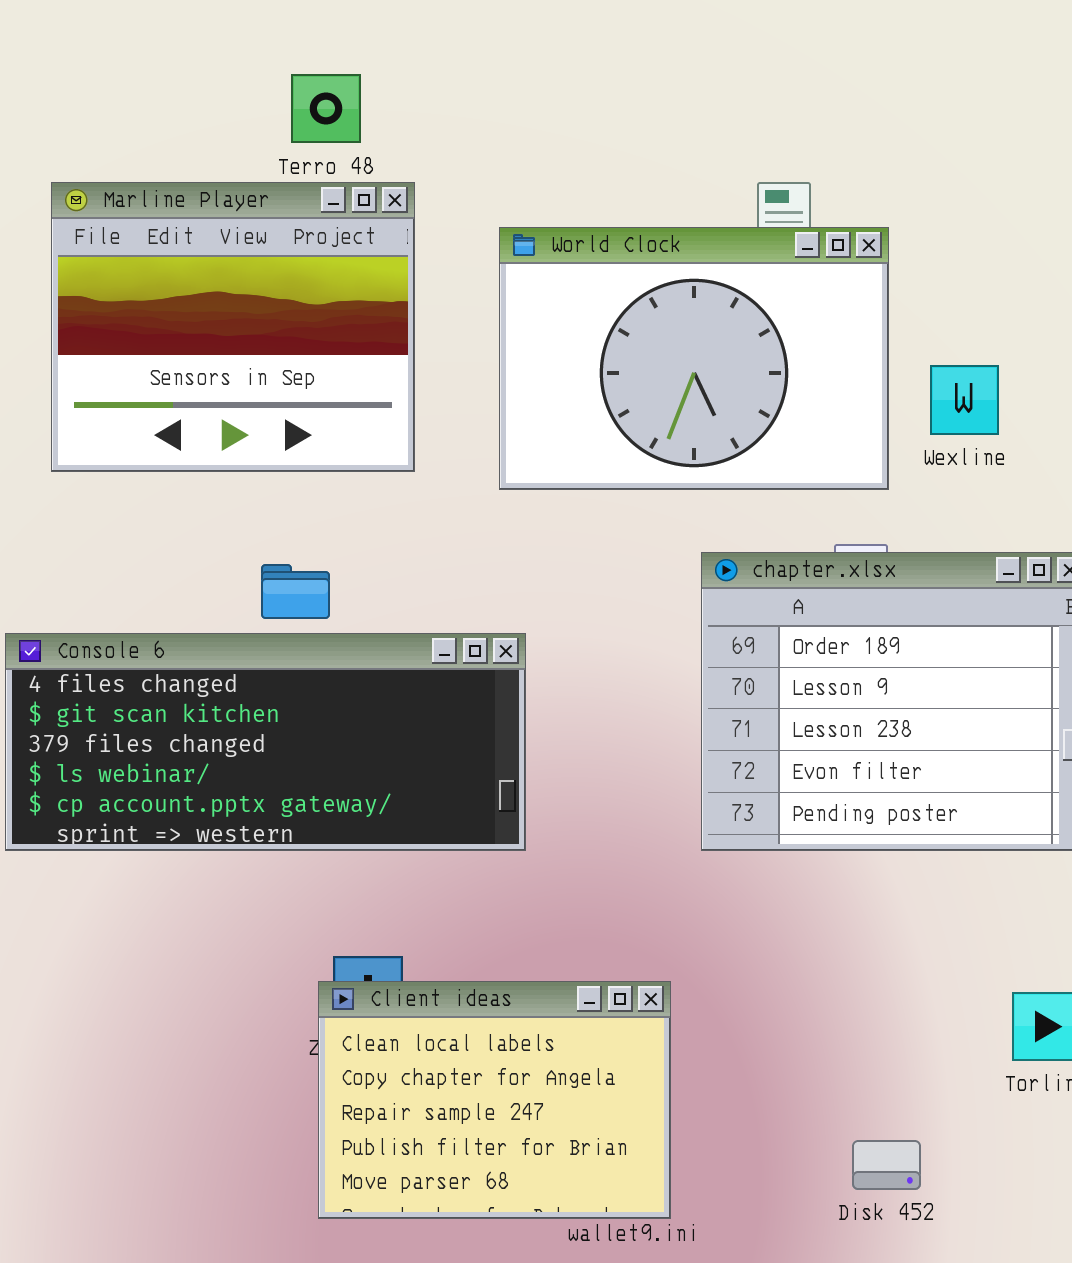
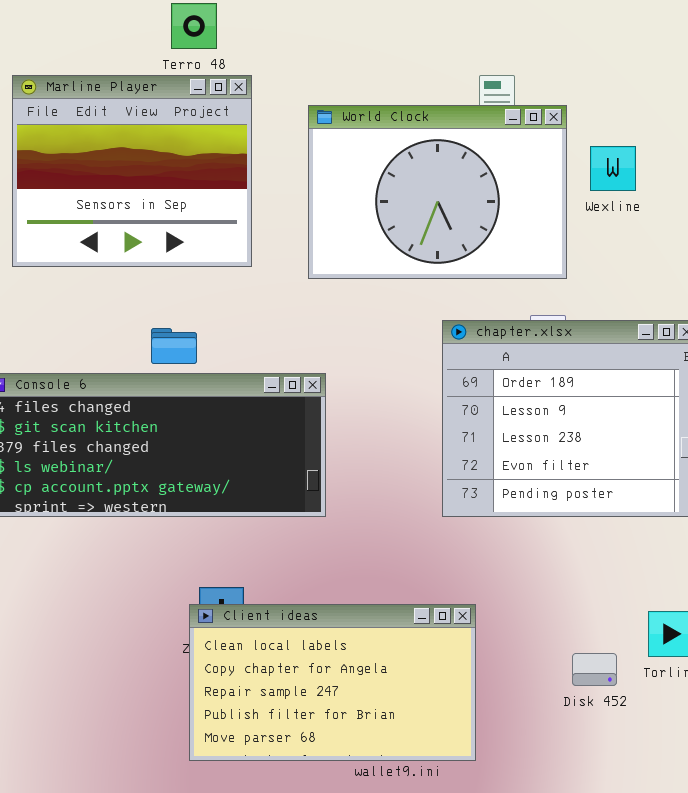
Wexline: [930,365,999,435] -> [590,146,636,191], moved
Client ideas: [318,981,671,1219] -> [189,604,476,761], resized
Disk 452: [852,1140,921,1190] -> [572,653,617,686], moved

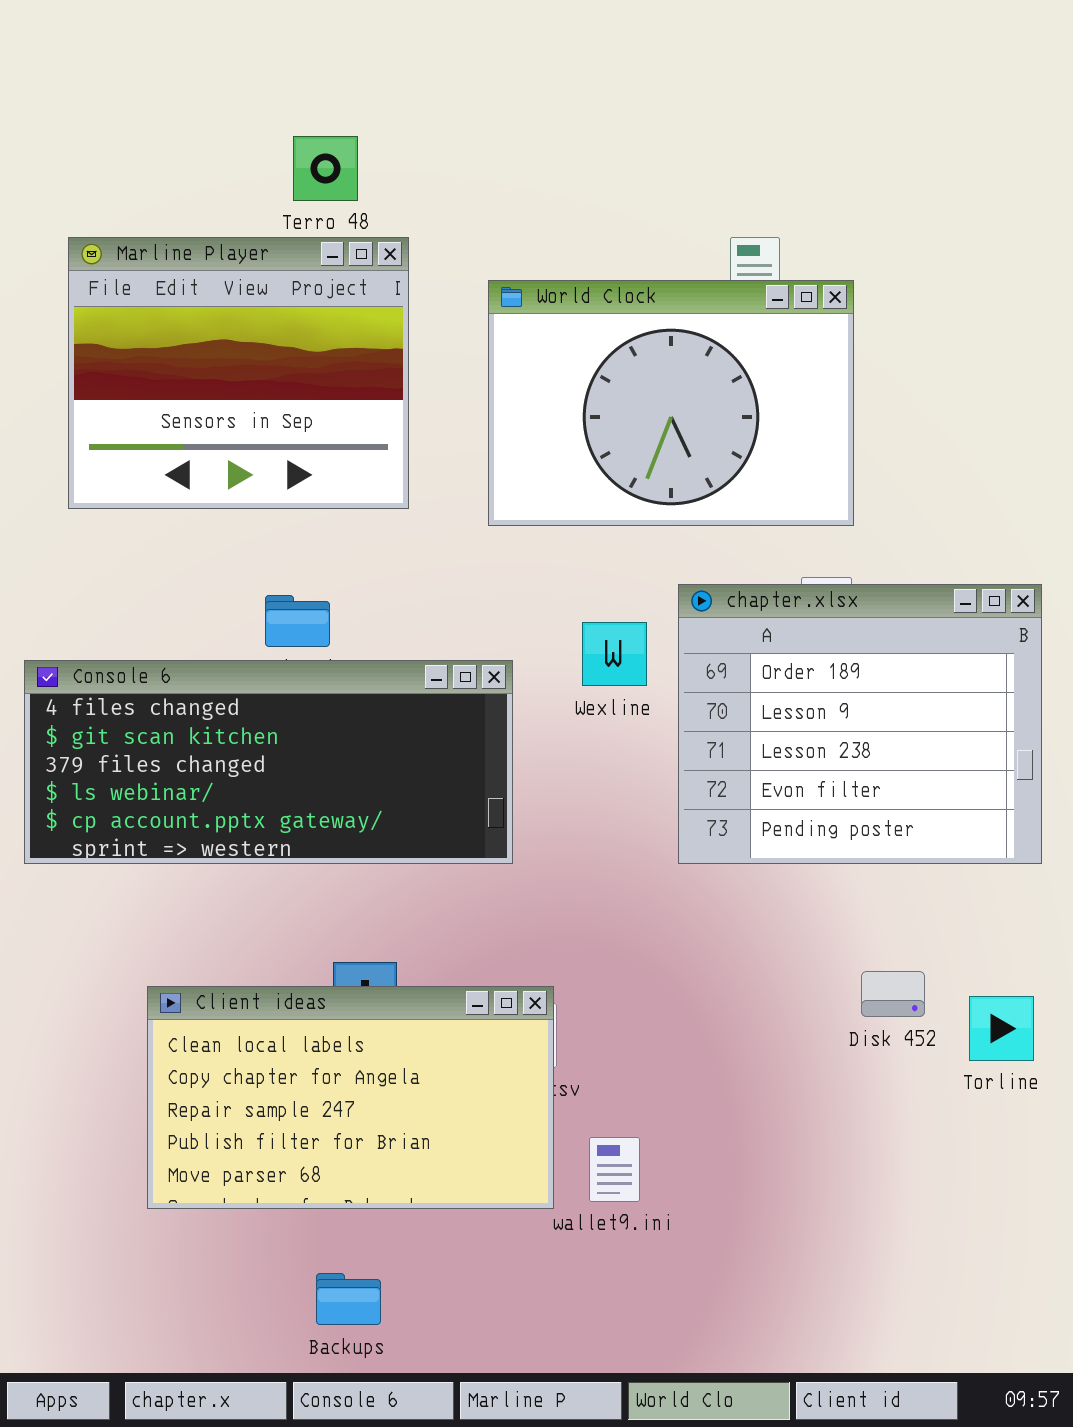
Wexline: [590,146,636,191] -> [582,622,647,686], moved
Client ideas: [189,604,476,761] -> [147,986,554,1209], moved
Disk 452: [572,653,617,686] -> [861,971,925,1017], moved

